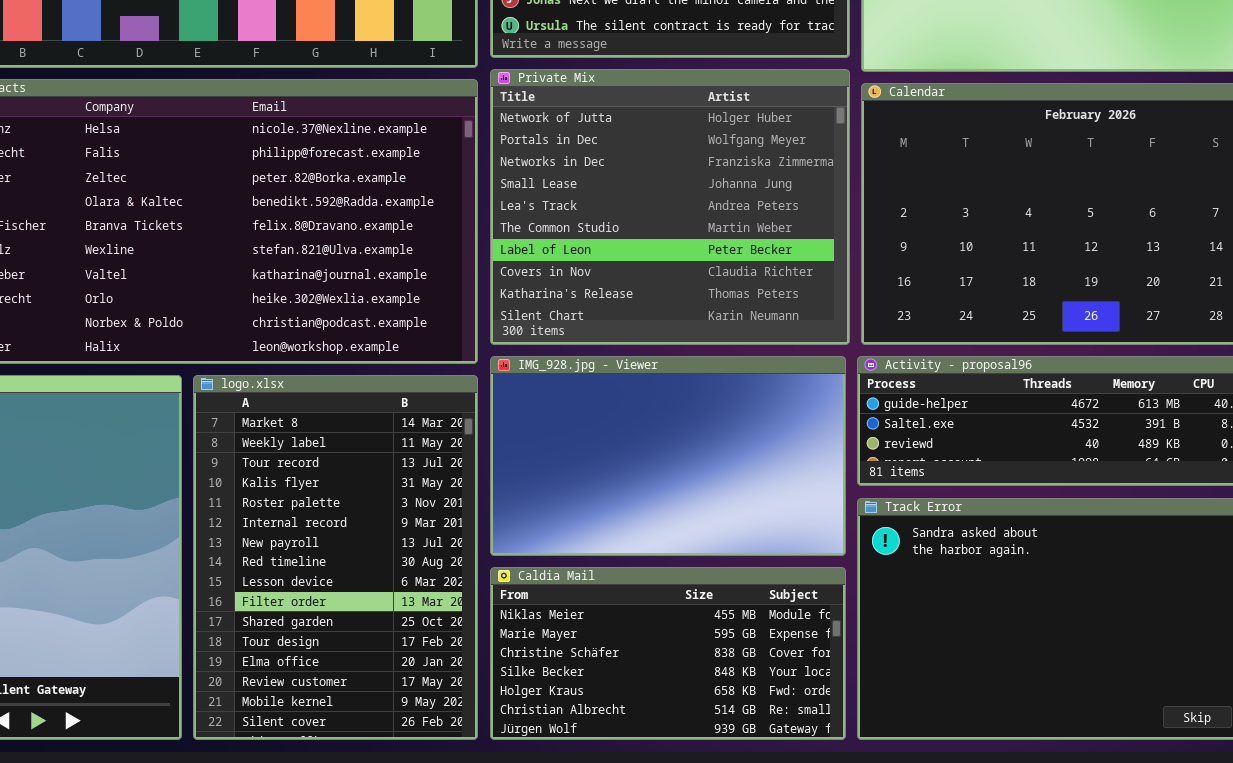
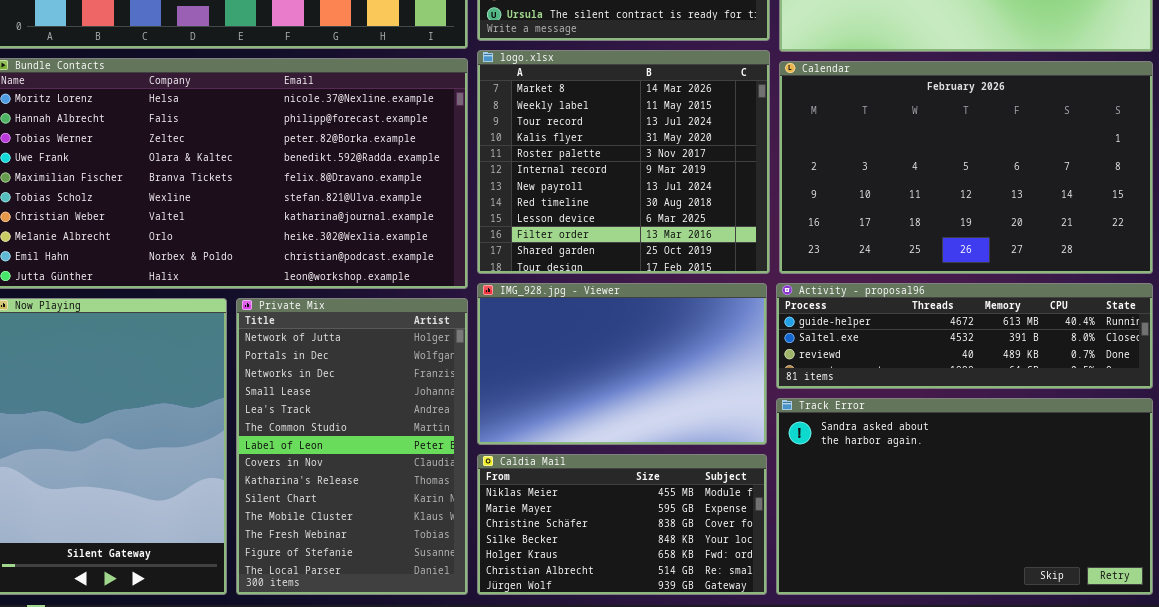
Private Mix: [490,69,850,345] -> [236,298,468,595], moved, resized
logo.xlsx: [193,375,478,740] -> [477,50,770,274], moved, resized

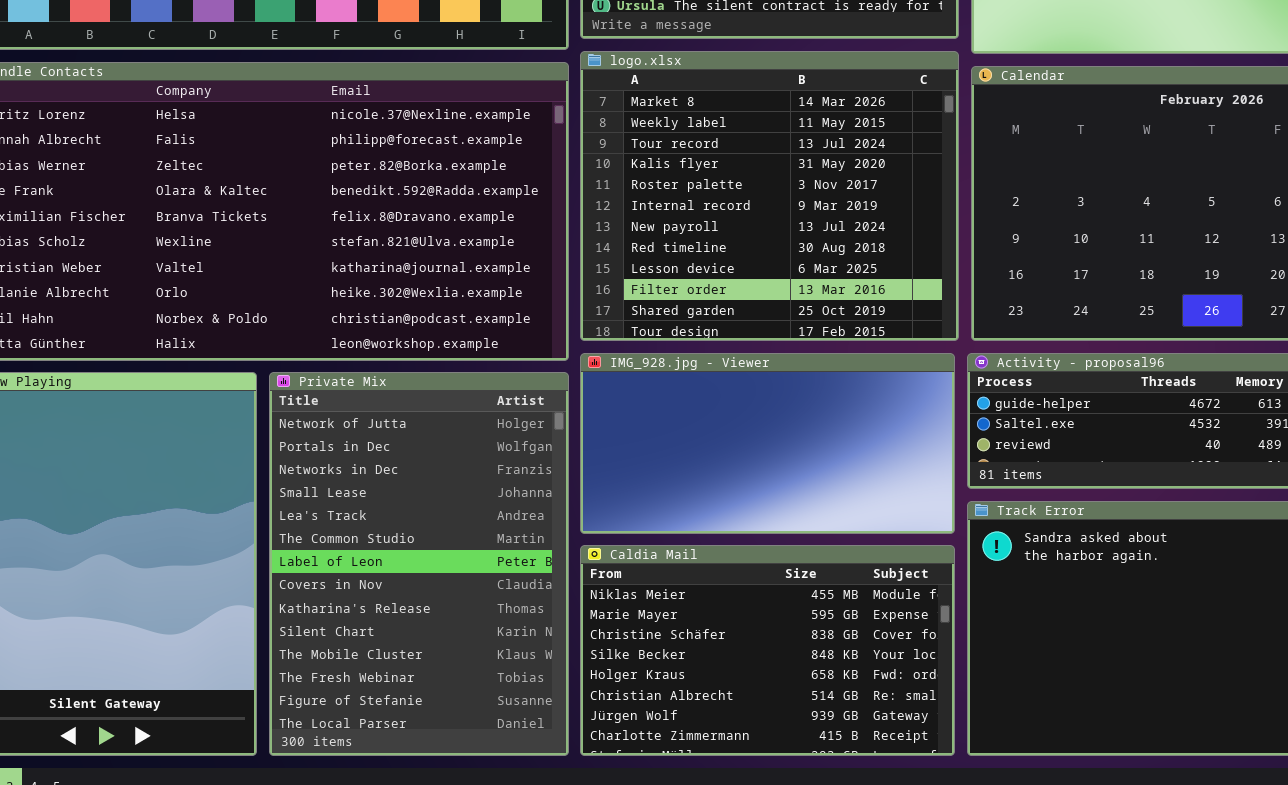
IMG_928.jpg - Viewer: [477,283,767,445] -> [580,353,955,534], resized
Caldia Mail: [477,454,767,595] -> [580,545,955,756], resized

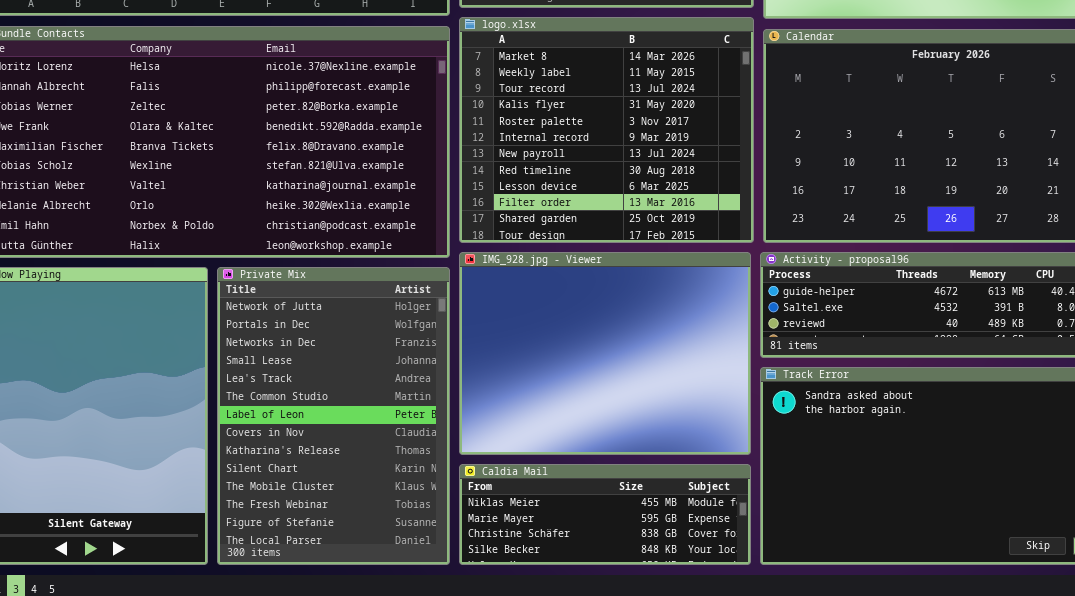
IMG_928.jpg - Viewer: [580,353,955,534] -> [459,252,751,455], resized
Caldia Mail: [580,545,955,756] -> [459,464,751,565], resized

